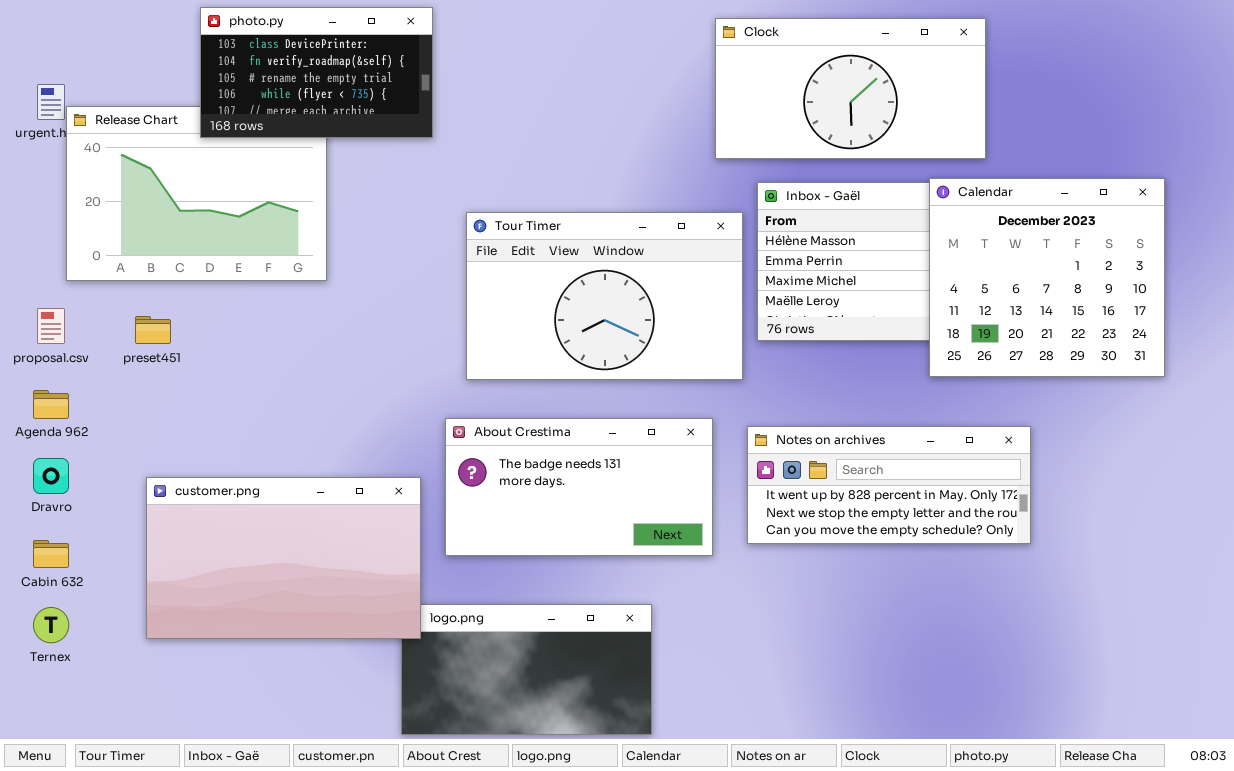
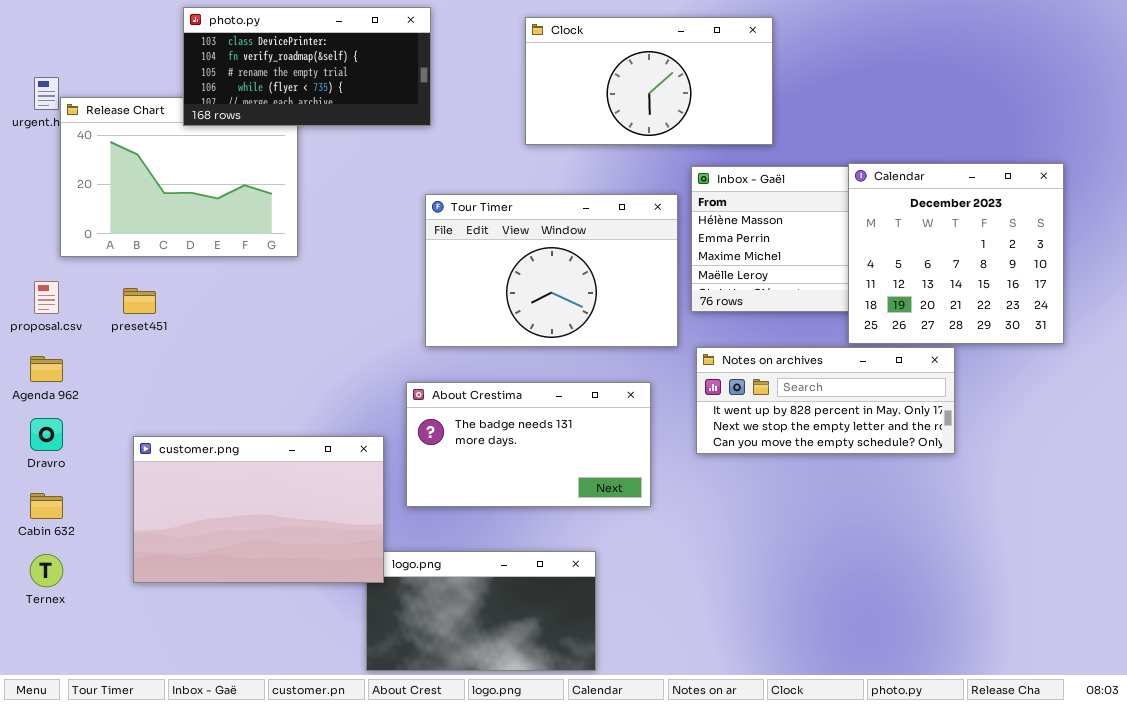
photo.py: [200,7,433,138] -> [183,7,431,126], resized
Clock: [715,18,986,159] -> [525,17,773,145], moved
Notes on archives: [747,426,1031,544] -> [696,347,955,454], moved

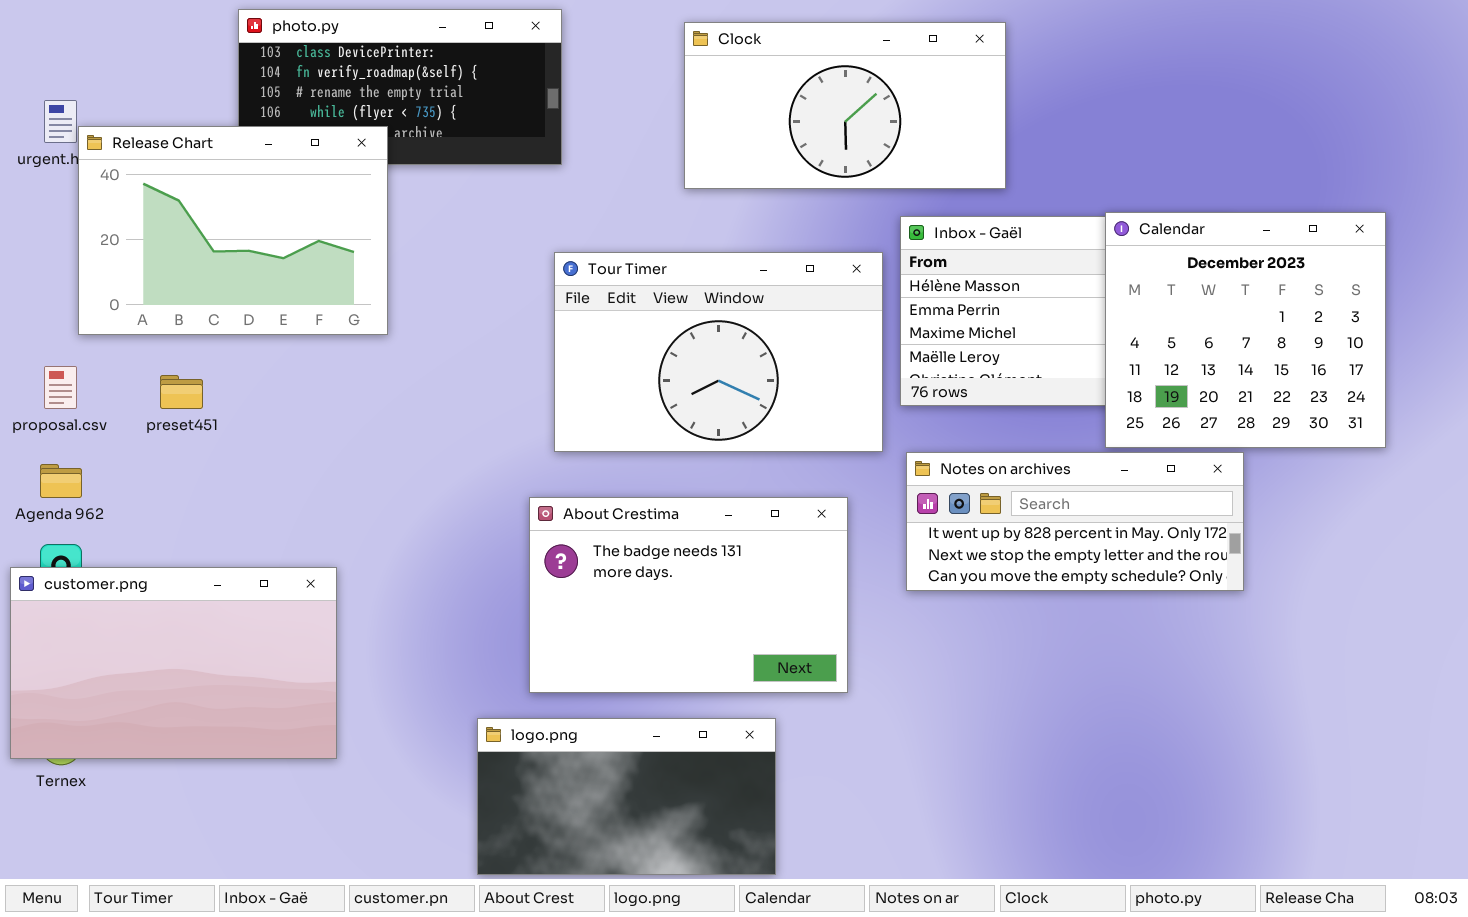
Release Chart: [60,97,298,257] -> [78,126,388,335], raised
About Crestima: [406,382,651,507] -> [529,497,848,693], resized
customer.png: [133,436,384,583] -> [10,567,337,759], moved

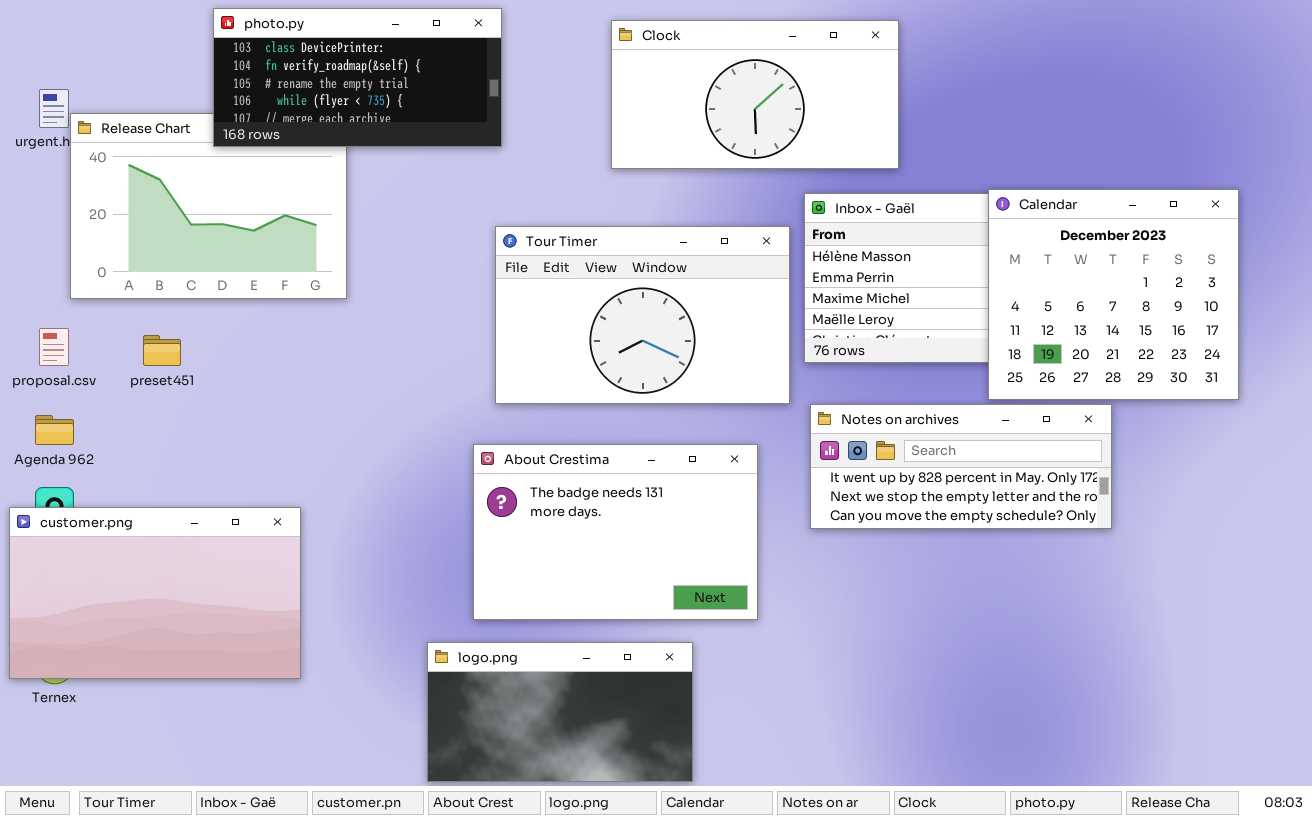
photo.py: [238,9,562,165] -> [213,8,502,147], raised

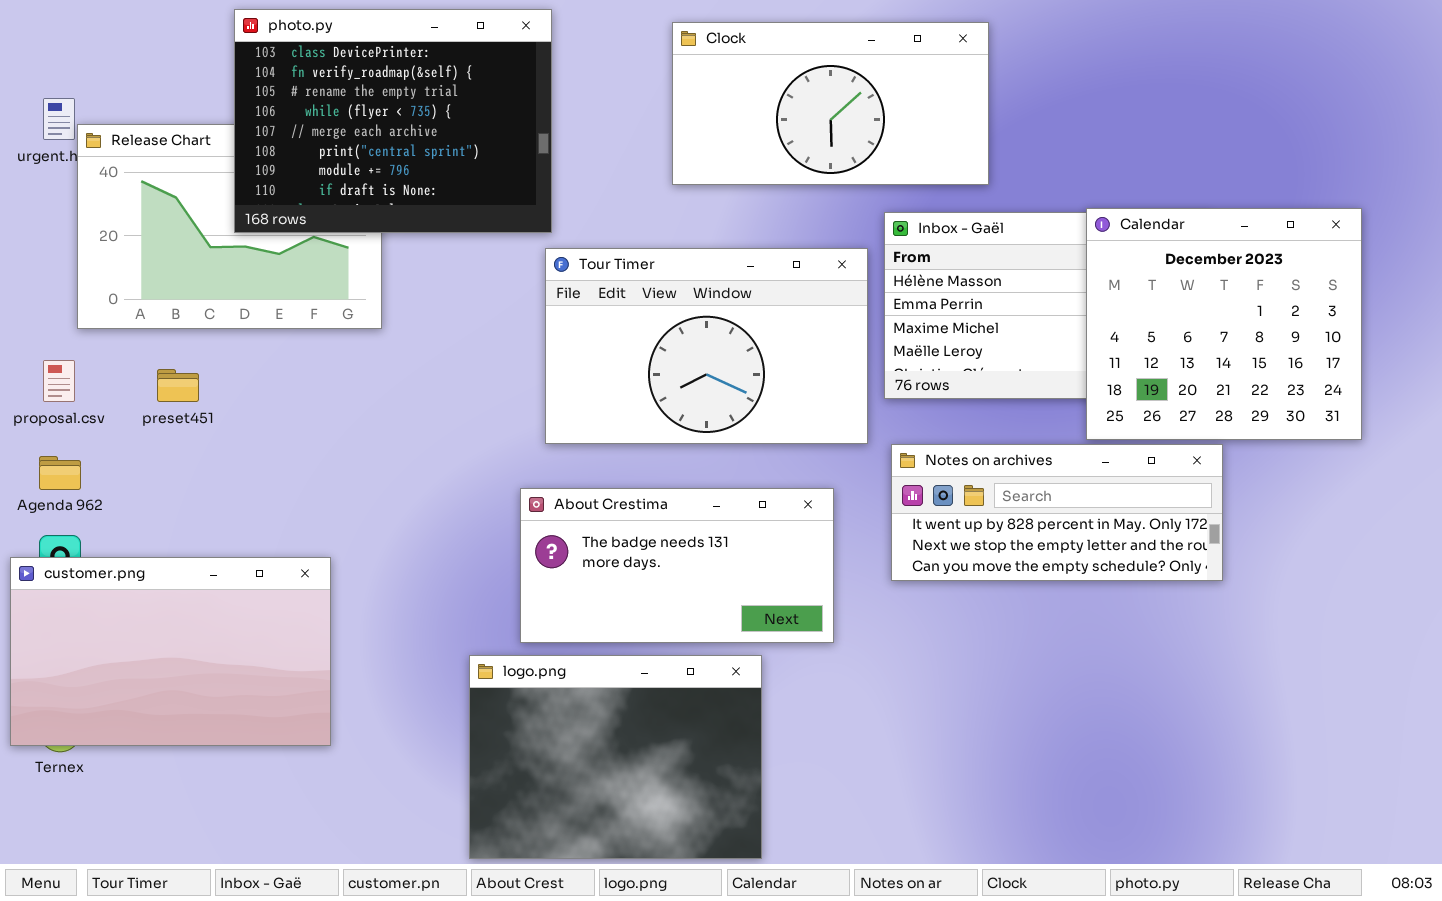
photo.py: [213,8,502,147] -> [234,9,552,233], resized
About Crestima: [473,444,758,620] -> [520,488,834,643], resized
logo.png: [427,642,693,782] -> [469,655,762,859], resized

